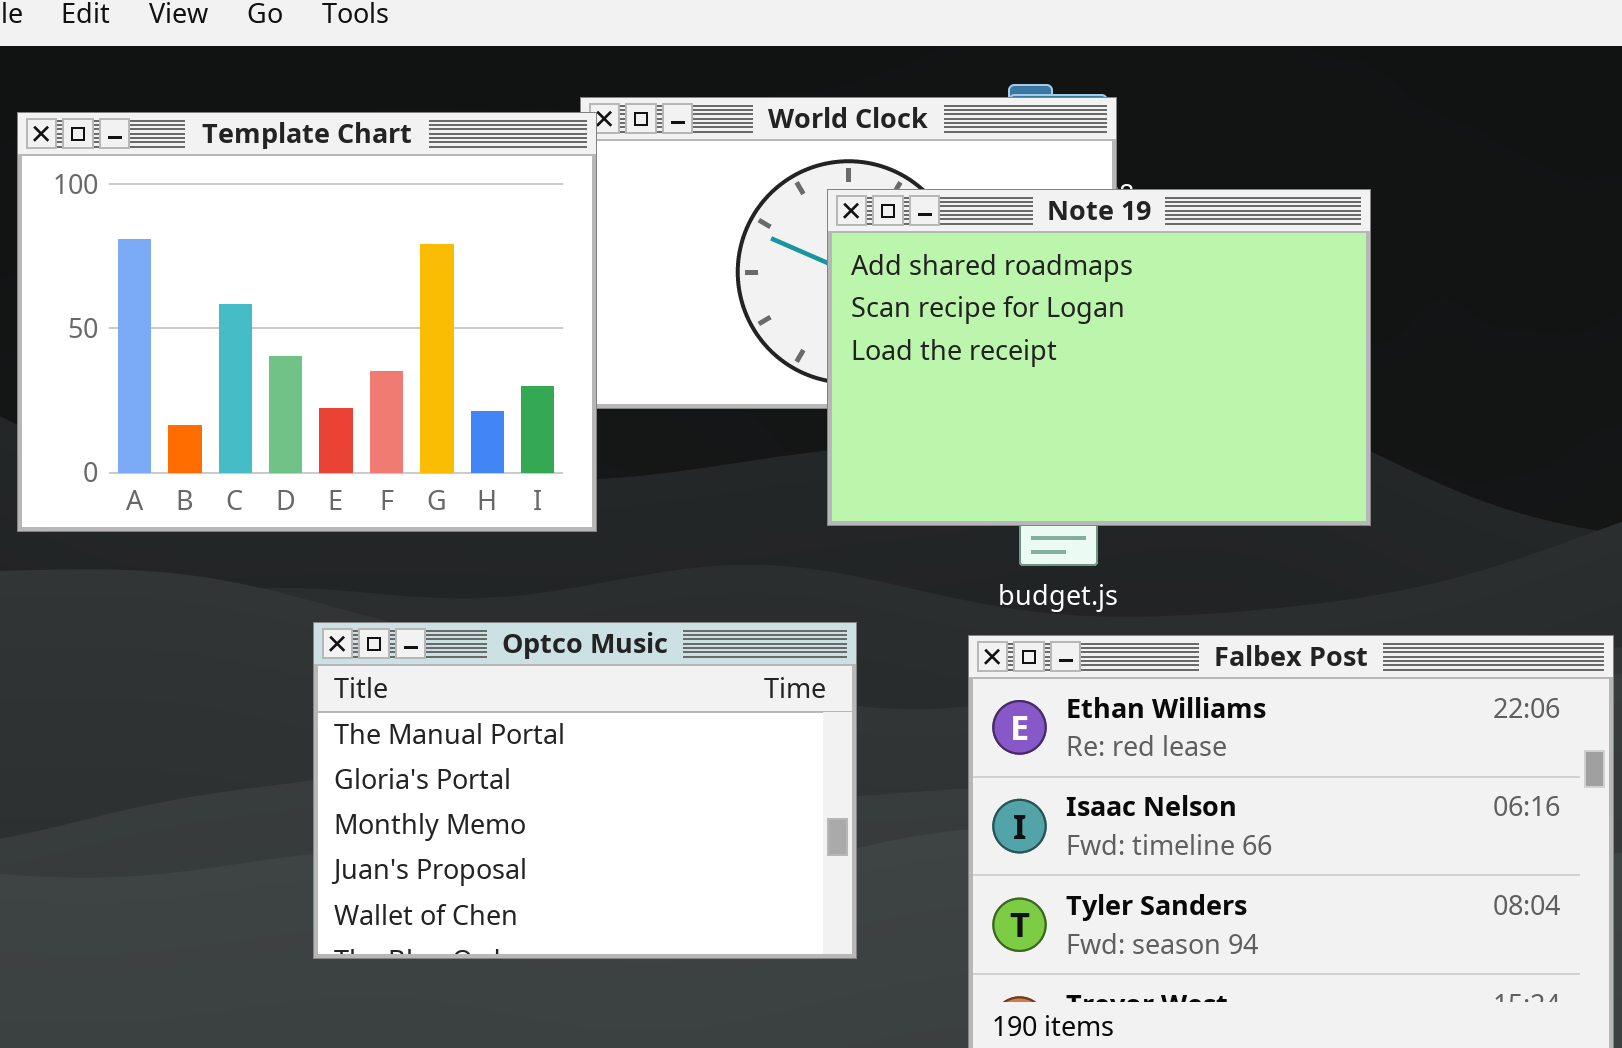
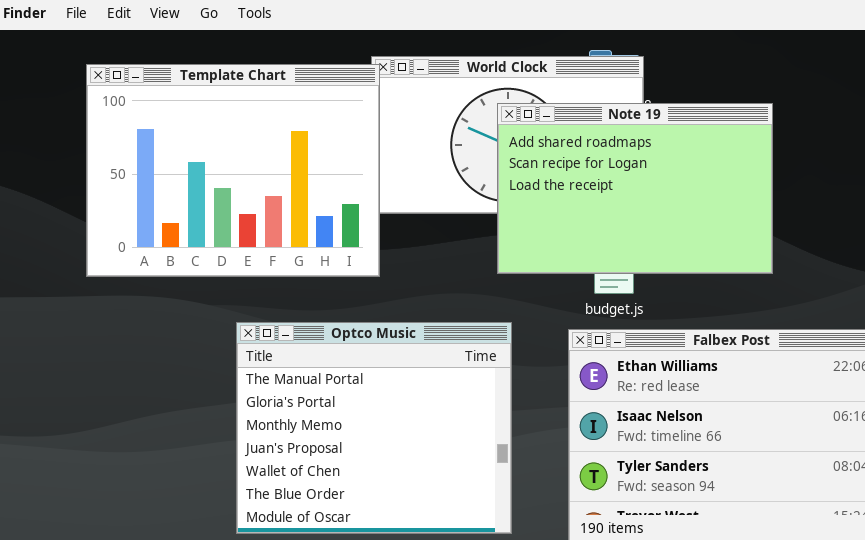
Optco Music: [313,622,857,959] -> [236,322,512,534], resized

